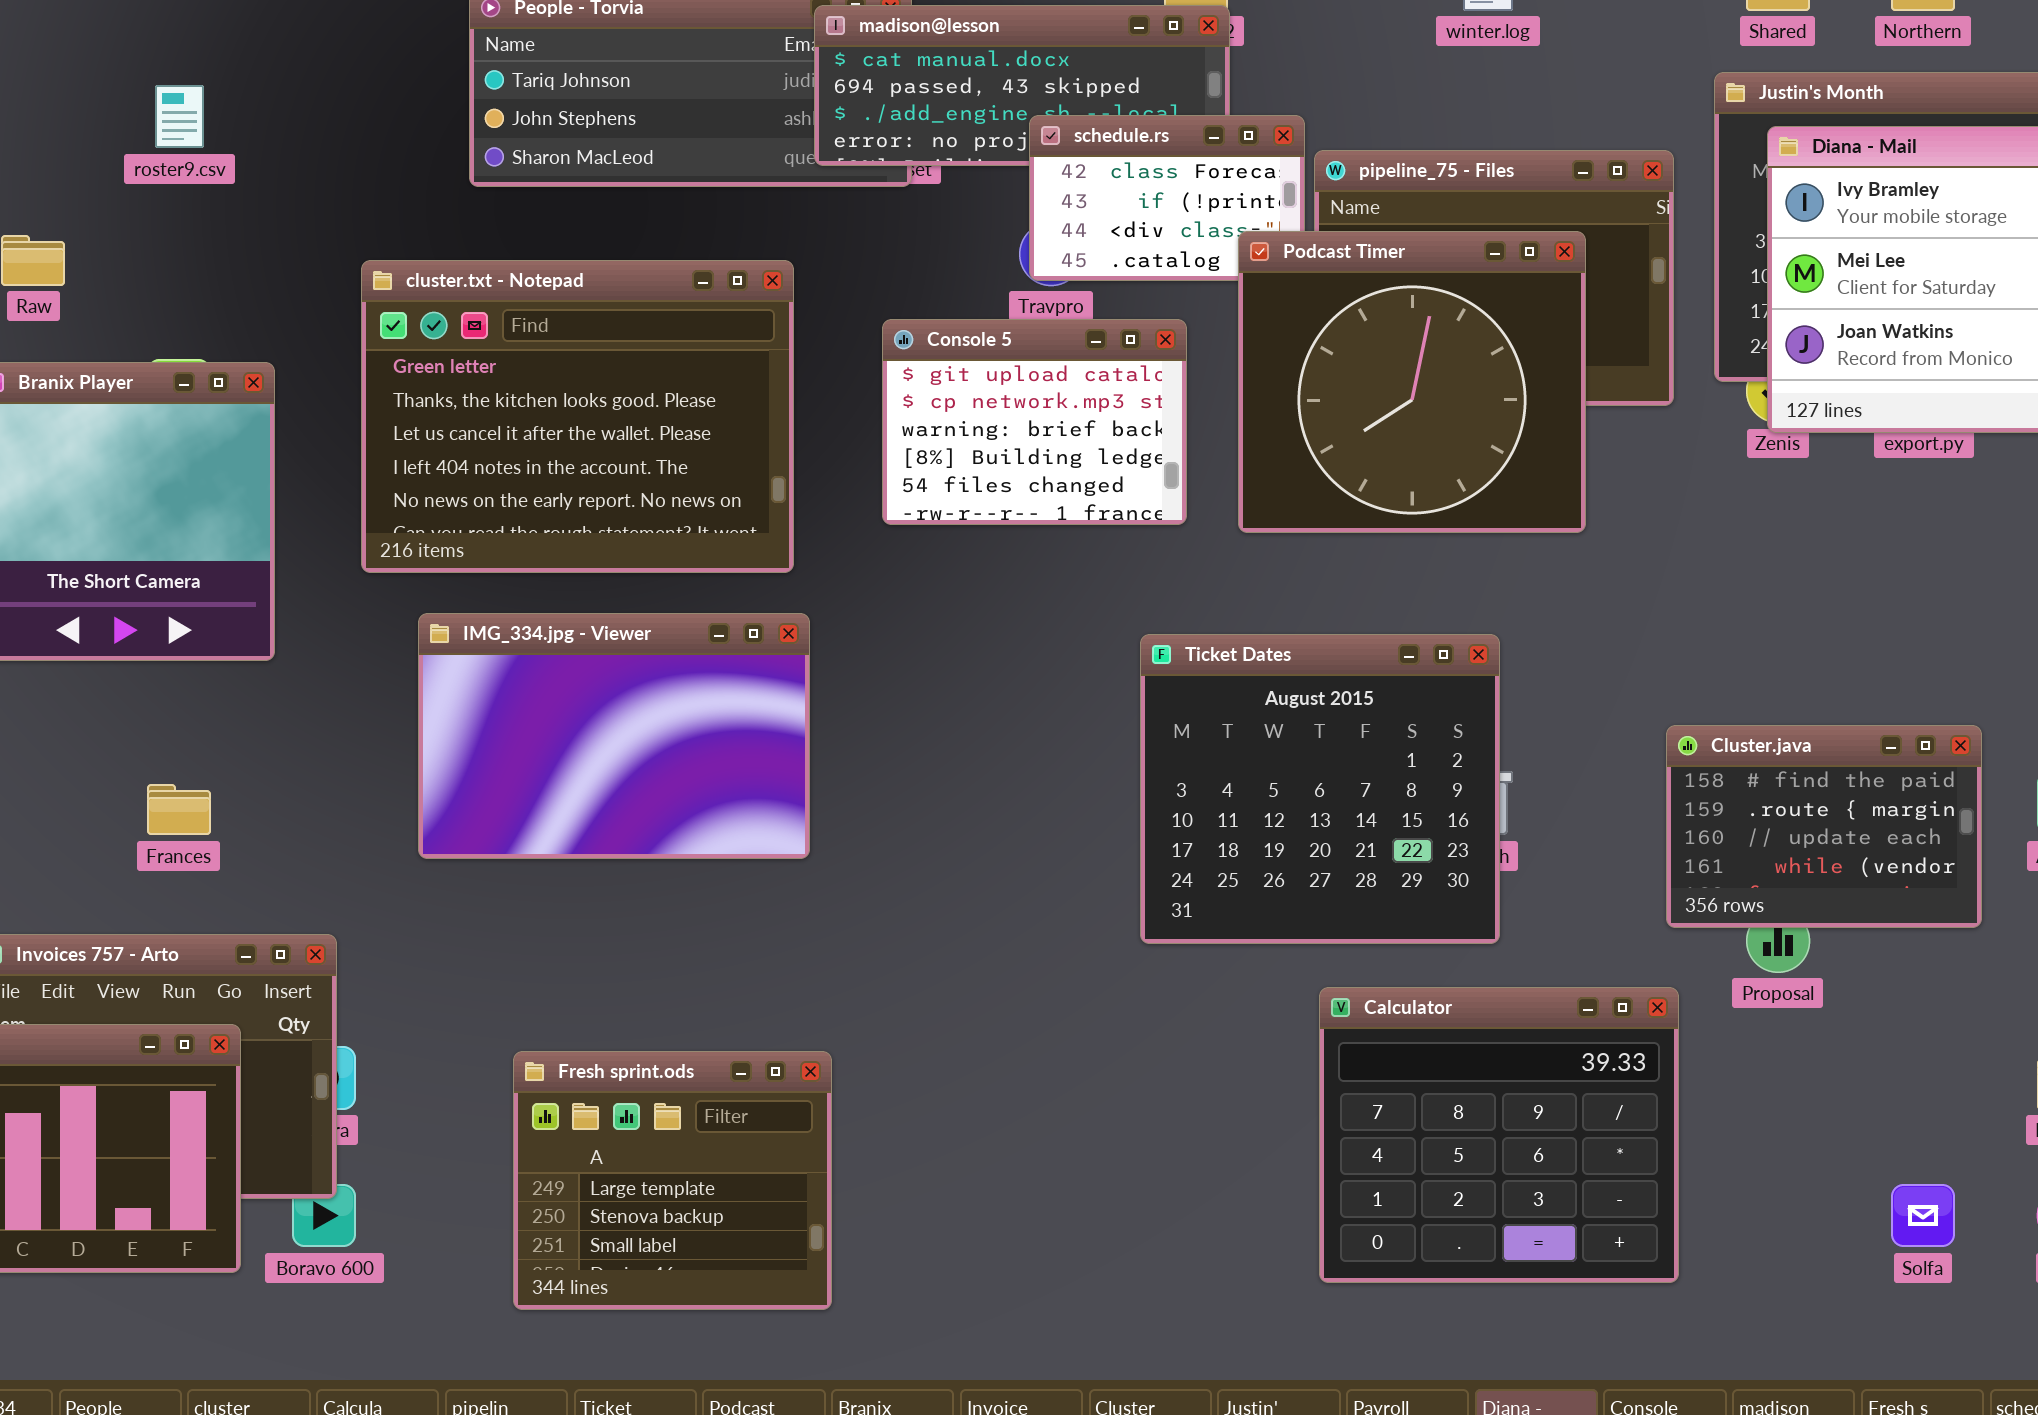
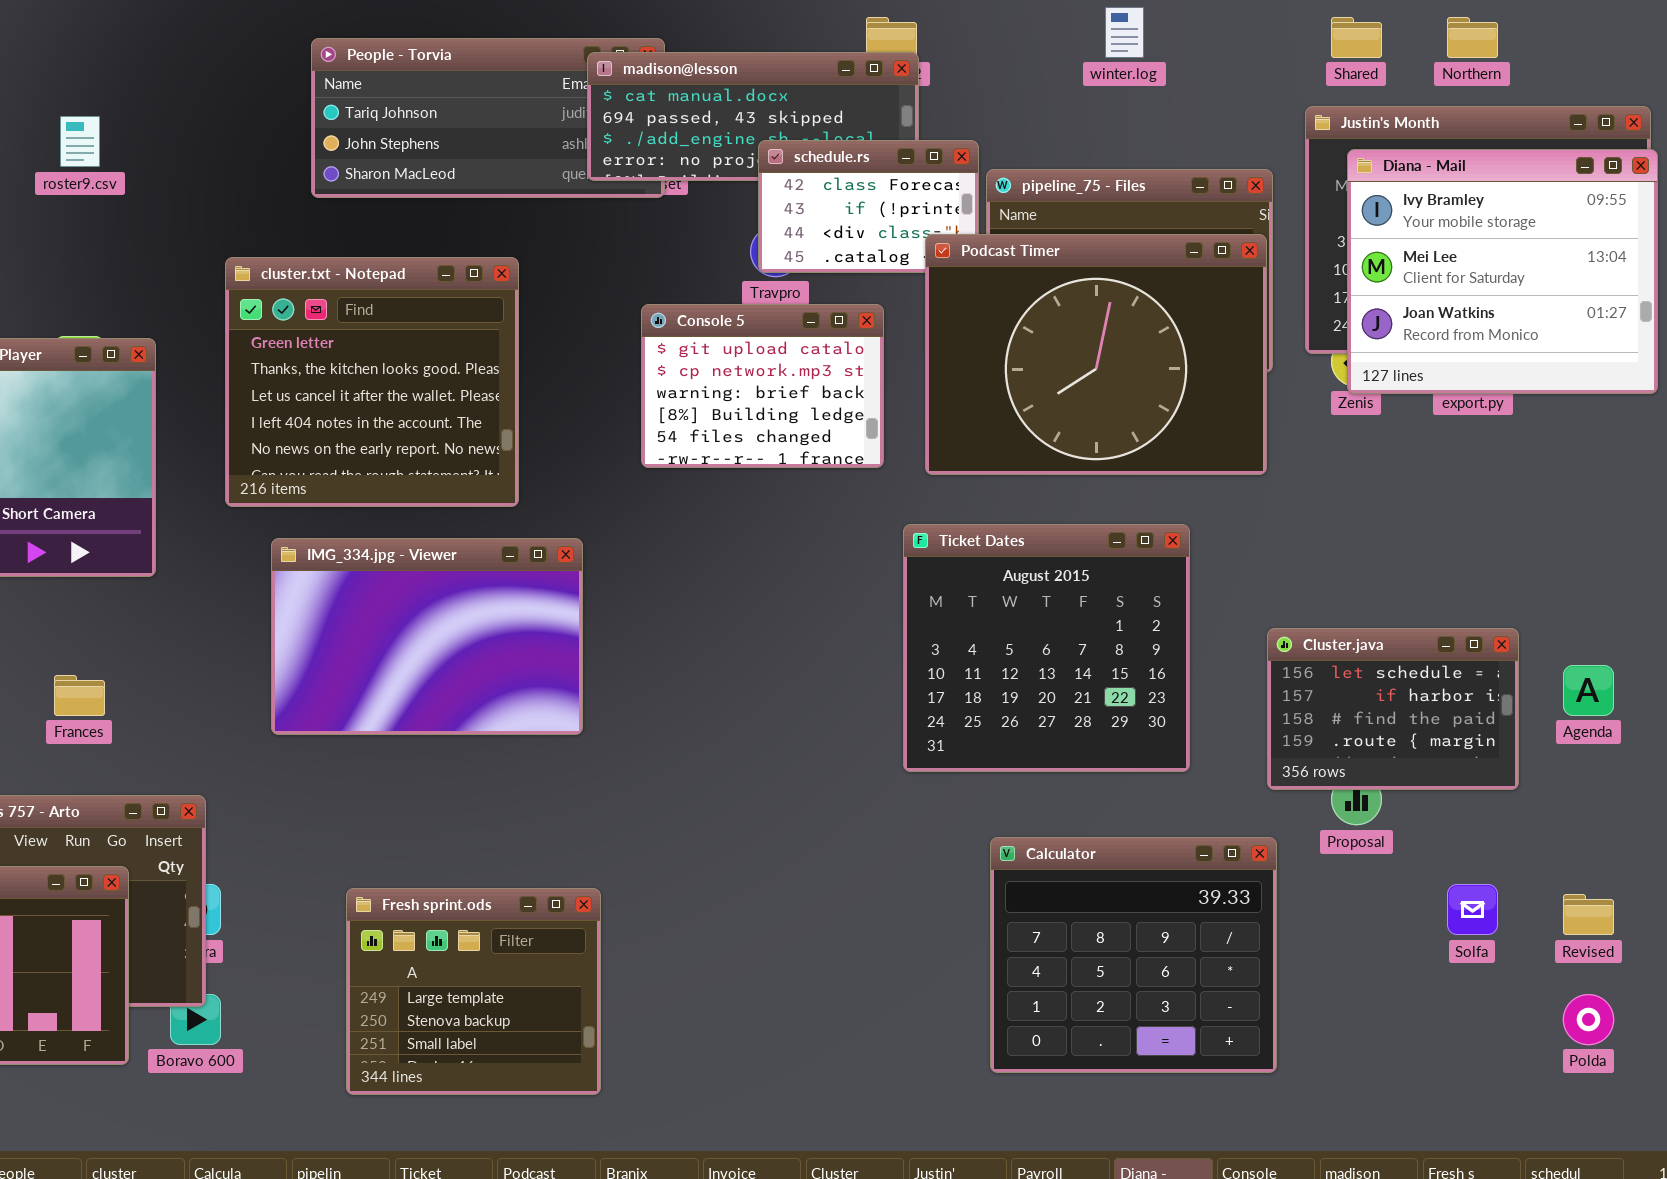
Podcast Timer: [1238,231,1586,533] -> [925,234,1267,475], resized
cluster.txt - Notepad: [361,260,794,573] -> [225,257,519,507], resized
Ticket Dates: [1140,634,1500,944] -> [903,524,1190,772], moved
Cluster.java: [1666,725,1982,928] -> [1267,628,1519,790], scrolled up 2 rows
Solfa: [1891,1184,1955,1247] -> [1447,884,1498,935], moved

